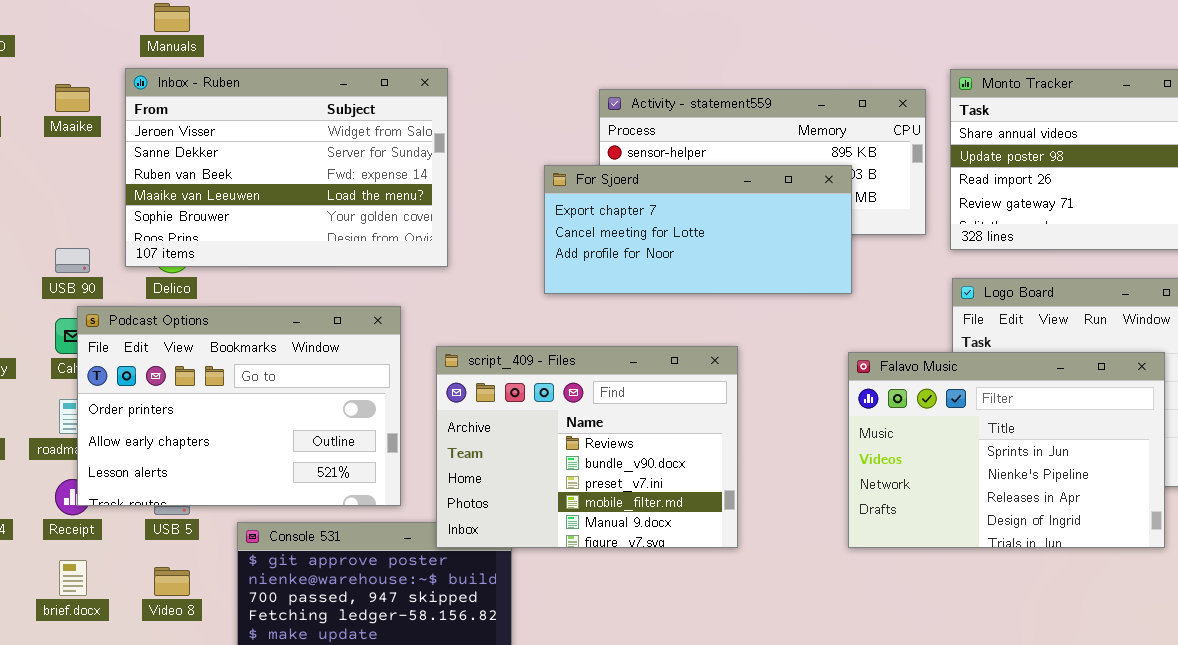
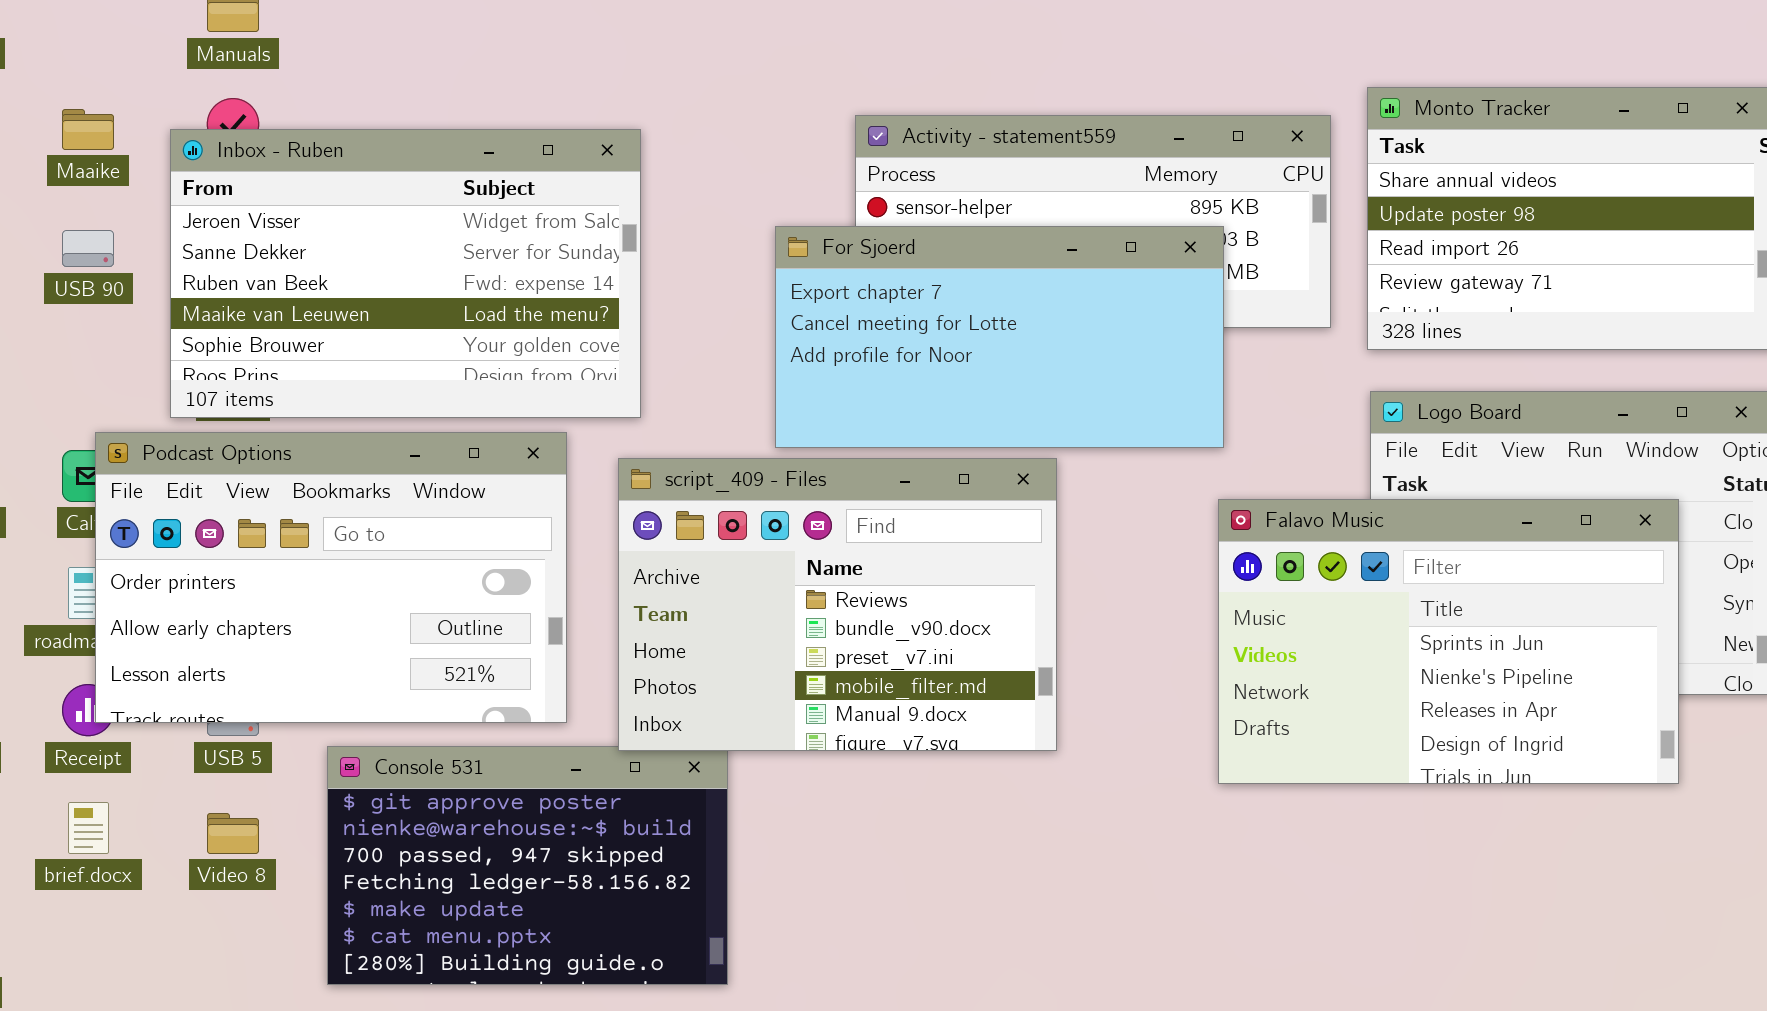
Inbox - Ruben: [125,68,448,267] -> [170,129,641,418], moved
For Sjoerd: [544,165,852,294] -> [775,226,1224,448], resized
USB 90: [55,248,90,273] -> [62,230,114,267], moved
script_409 - Files: [436,346,738,548] -> [618,458,1057,751], moved

